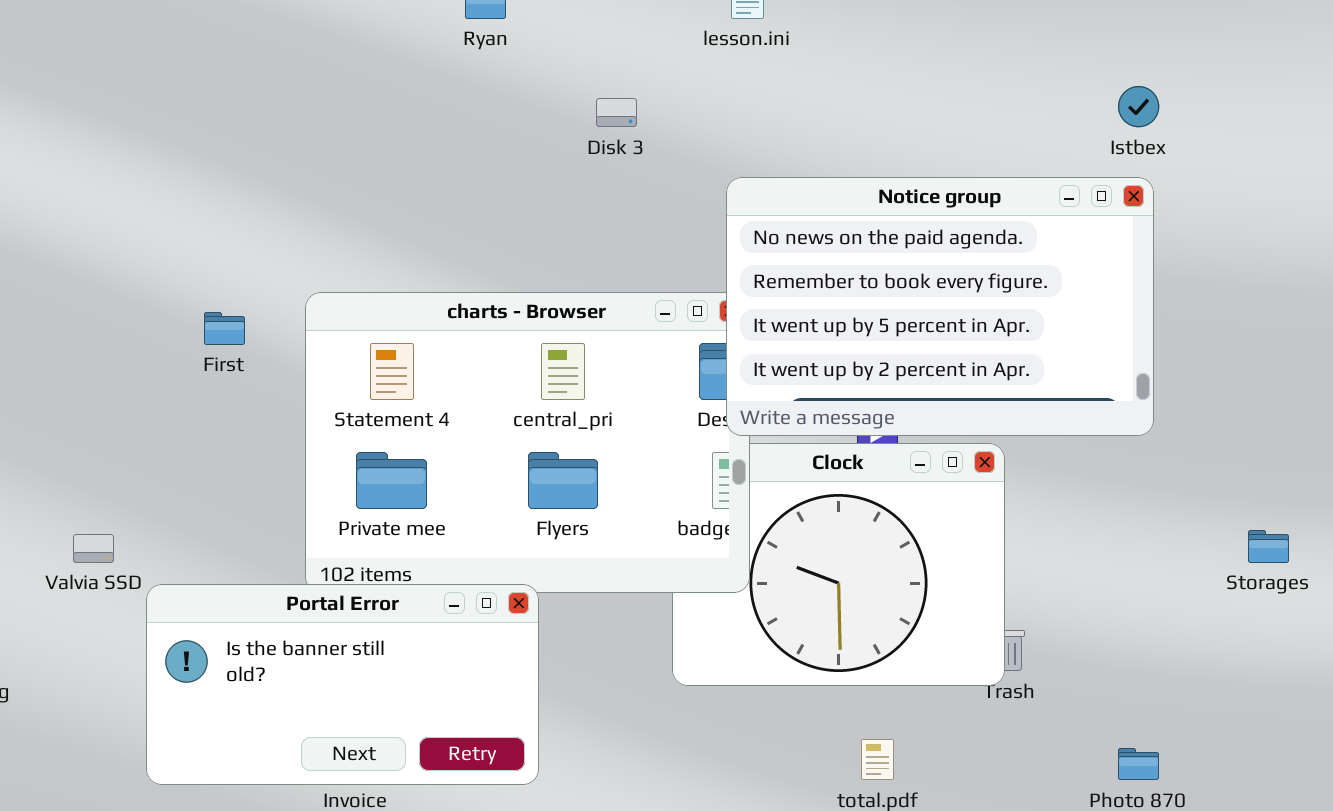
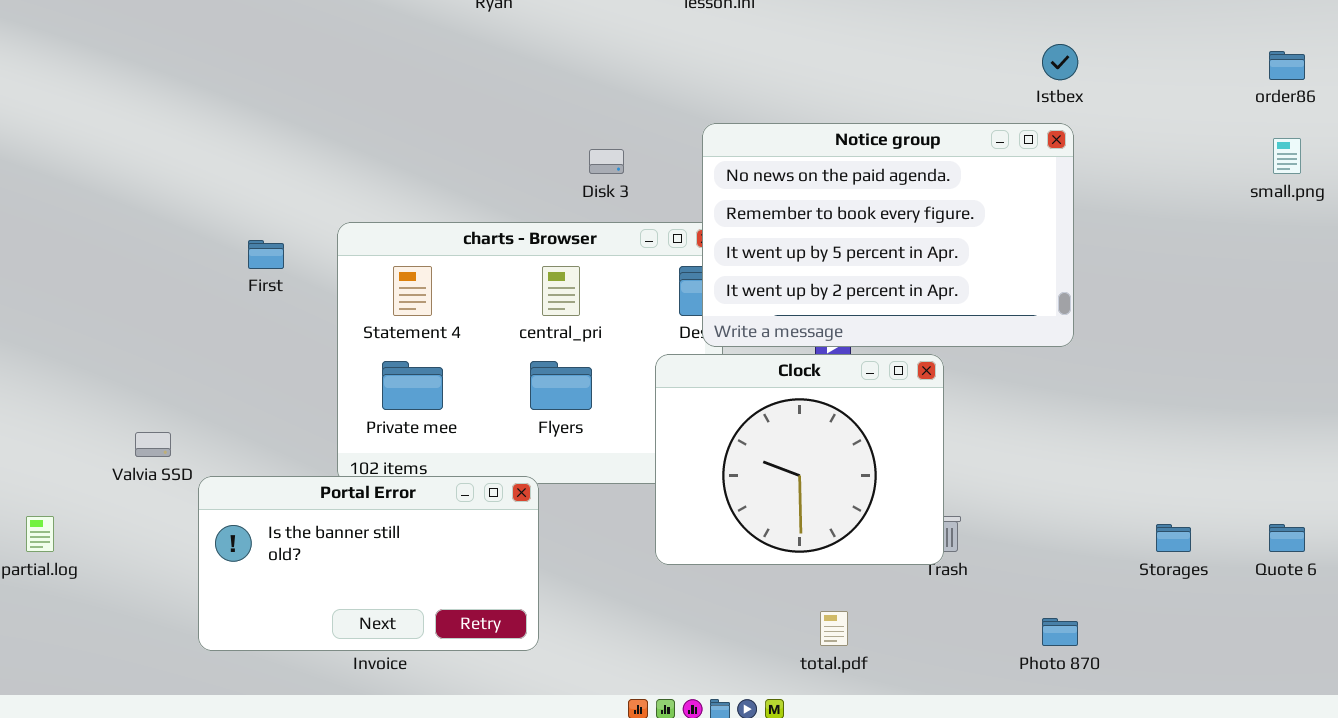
Disk 3: [596,98,637,127] -> [589,149,624,174], moved
Clock: [672,443,1005,686] -> [655,354,944,565], raised
Storages: [1248,530,1289,563] -> [1156,524,1191,552], moved

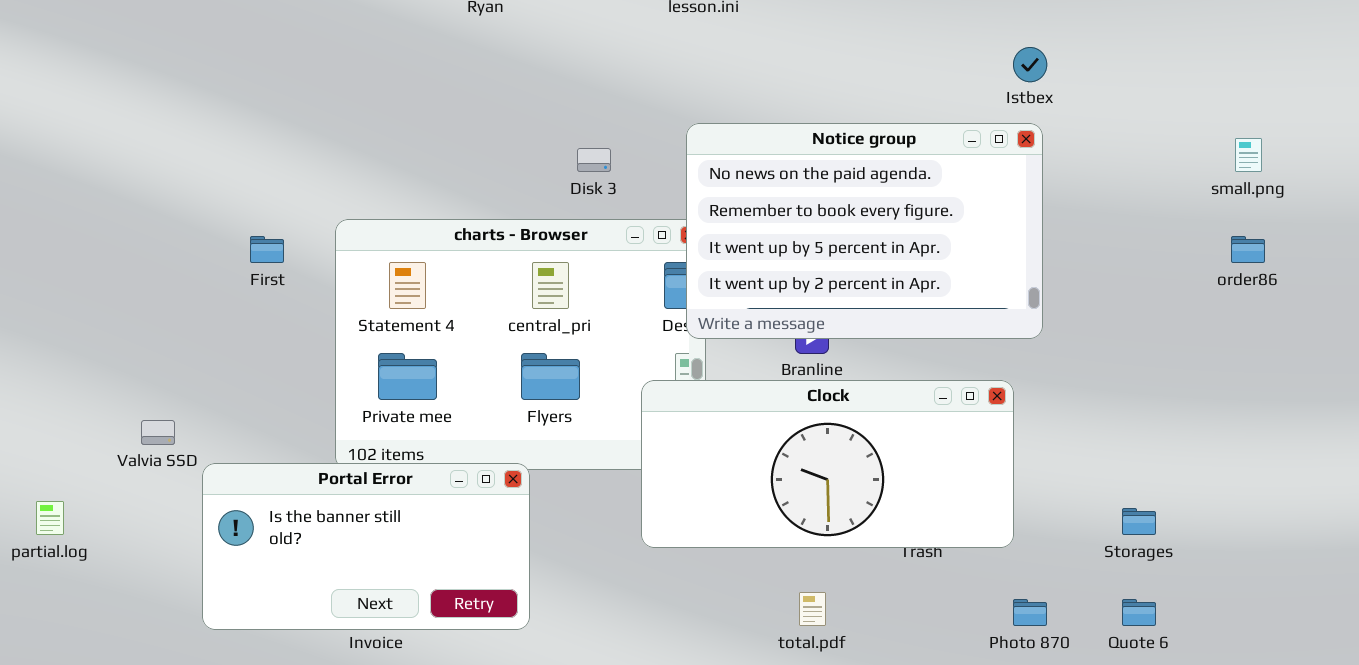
order86: [1269,51,1305,80] -> [1231,236,1265,263], moved
Clock: [655,354,944,565] -> [641,380,1014,548], resized
Quote 6: [1269,524,1305,552] -> [1122,599,1156,626], moved

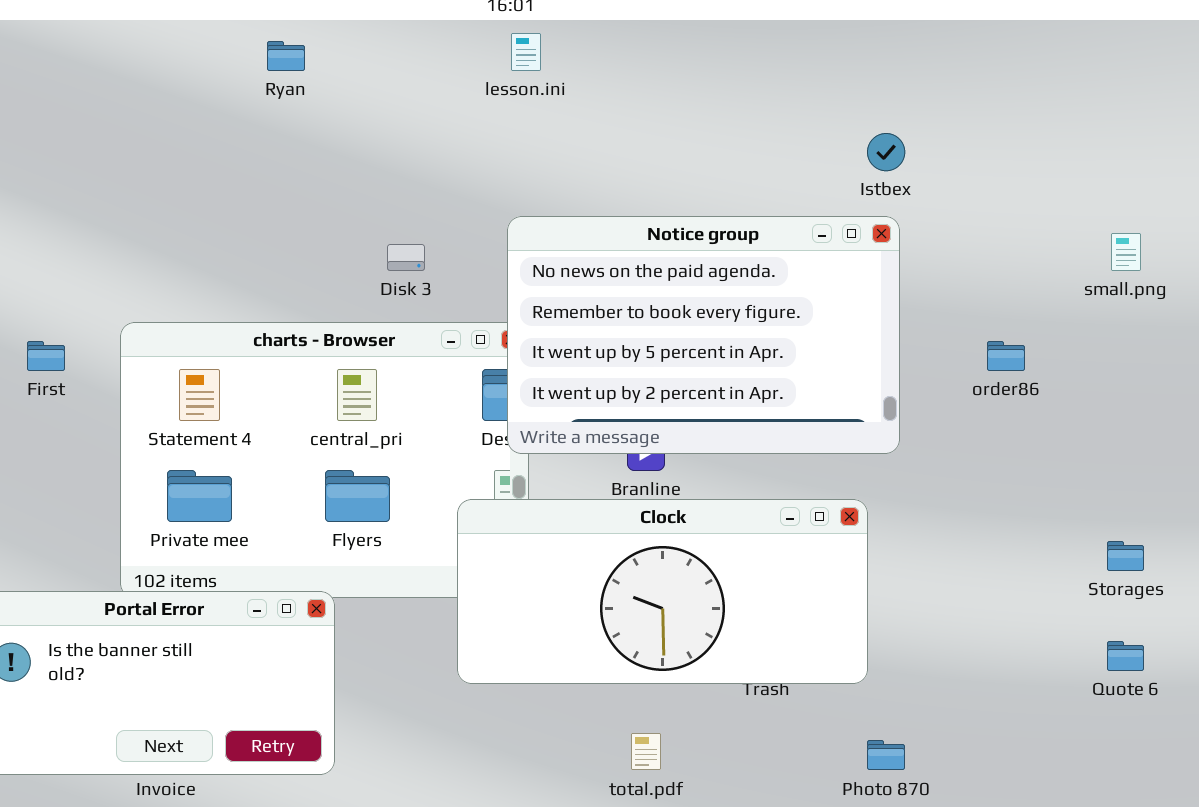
order86: [1231,236,1265,263] -> [987,341,1025,371], moved
Storages: [1122,508,1156,535] -> [1107,541,1144,571], moved
Quote 6: [1122,599,1156,626] -> [1107,641,1144,671], moved

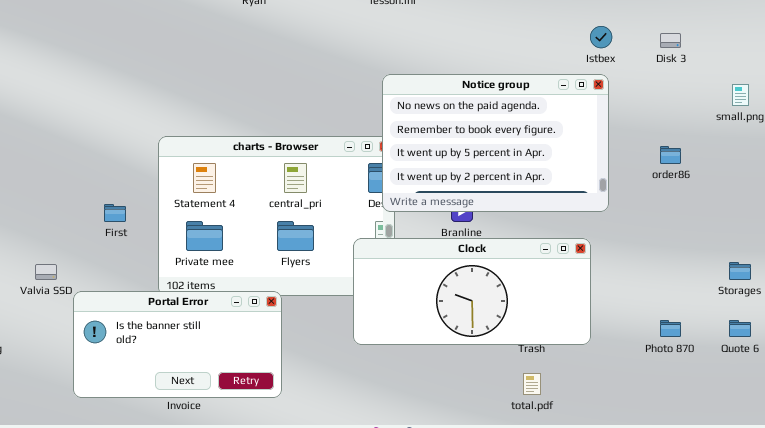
Disk 3: [387,244,425,271] -> [660,33,681,48], moved
First: [27,341,65,371] -> [104,204,126,222], moved
total.pdf: [631,733,661,770] -> [523,373,541,395], moved
Photo 870: [867,740,905,770] -> [660,320,681,337], moved

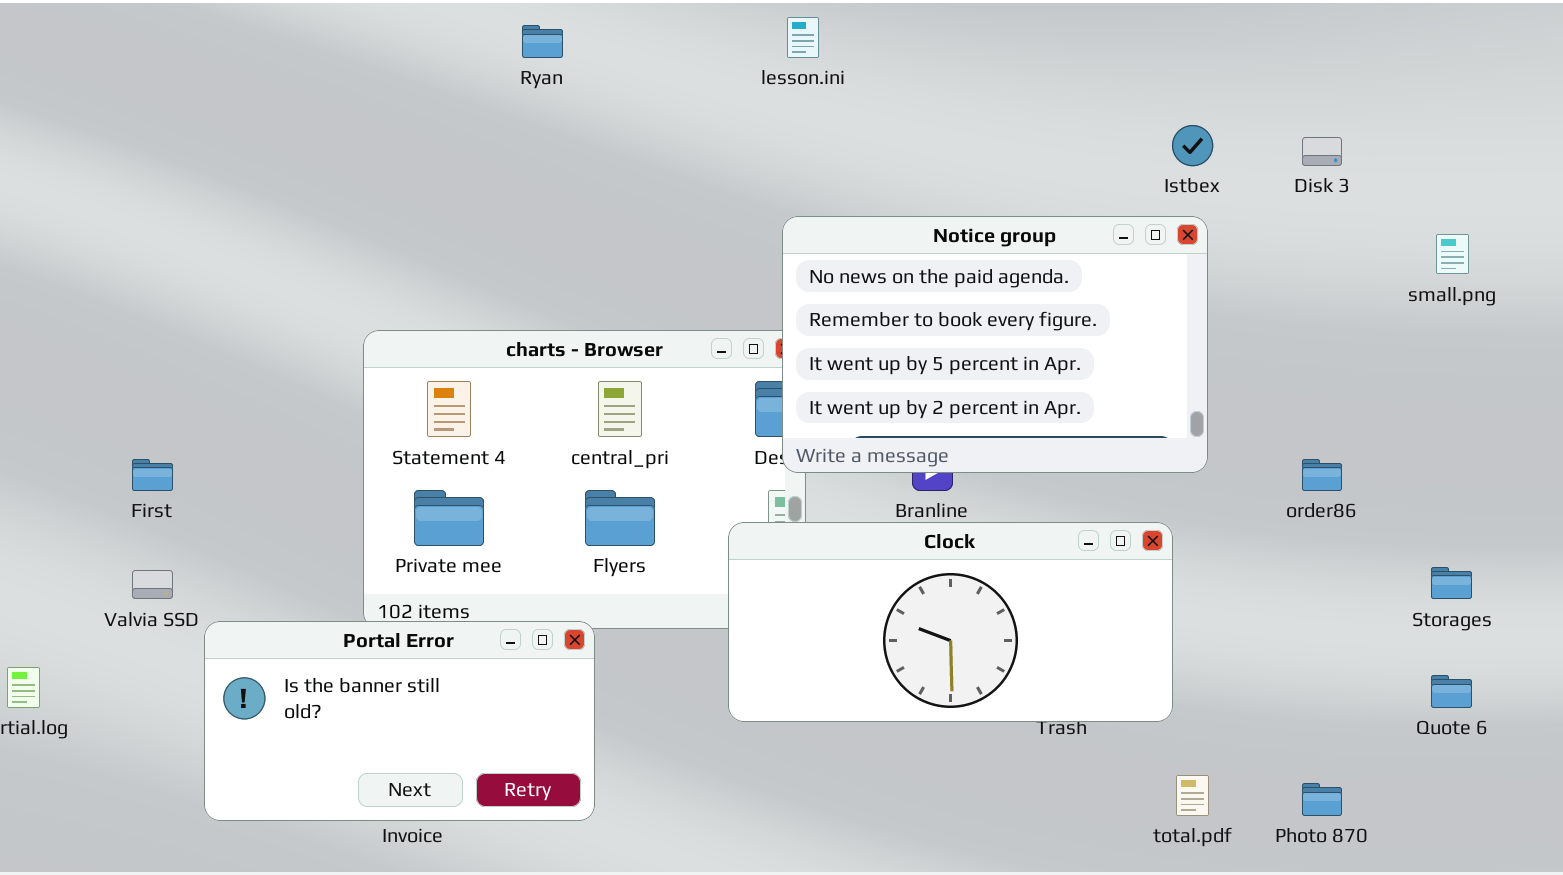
order86: [660,146,681,164] -> [1302,459,1342,491], moved
First: [104,204,126,222] -> [132,459,173,491], moved
Photo 870: [660,320,681,337] -> [1302,783,1342,816], moved
total.pdf: [523,373,541,395] -> [1176,775,1209,816], moved

